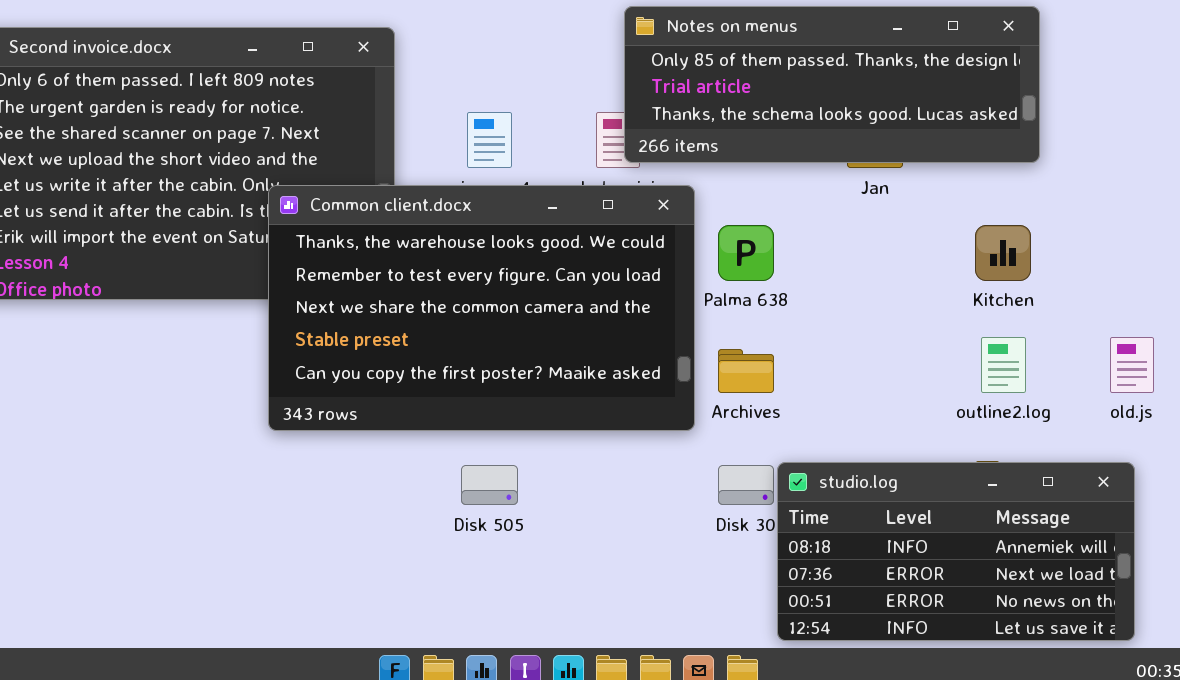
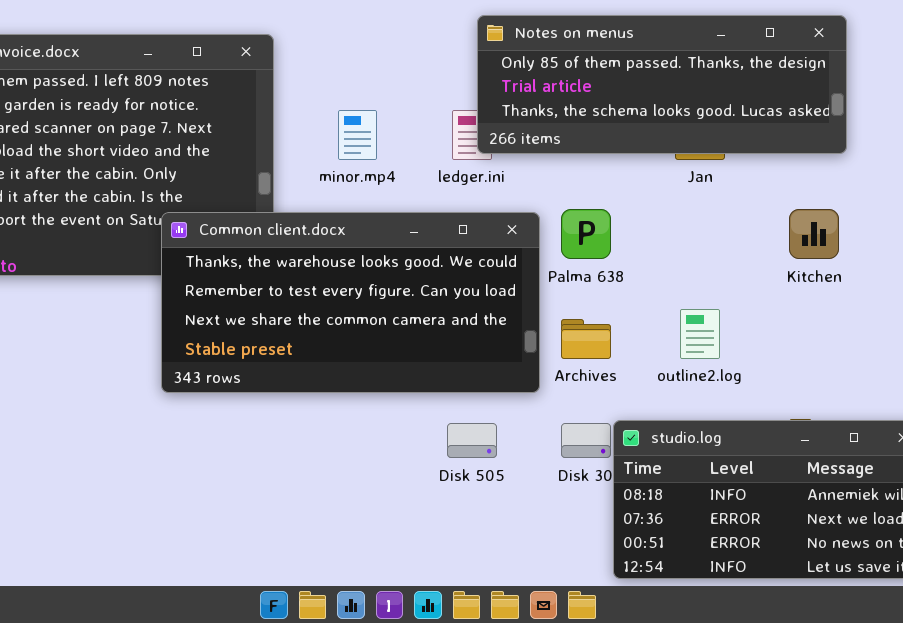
Common client.docx: [268,185,695,431] -> [161,212,540,393], resized
outline2.log: [981,337,1026,393] -> [680,309,720,359], moved
Disk 505: [461,465,518,505] -> [447,423,497,458], moved

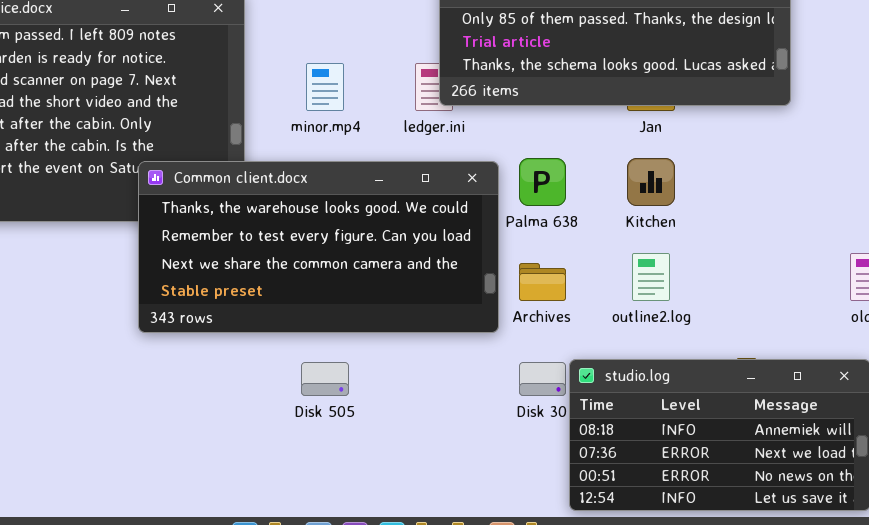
Kitchen: [789,209,839,259] -> [627,158,675,206], moved
Disk 505: [447,423,497,458] -> [301,362,349,396], moved

